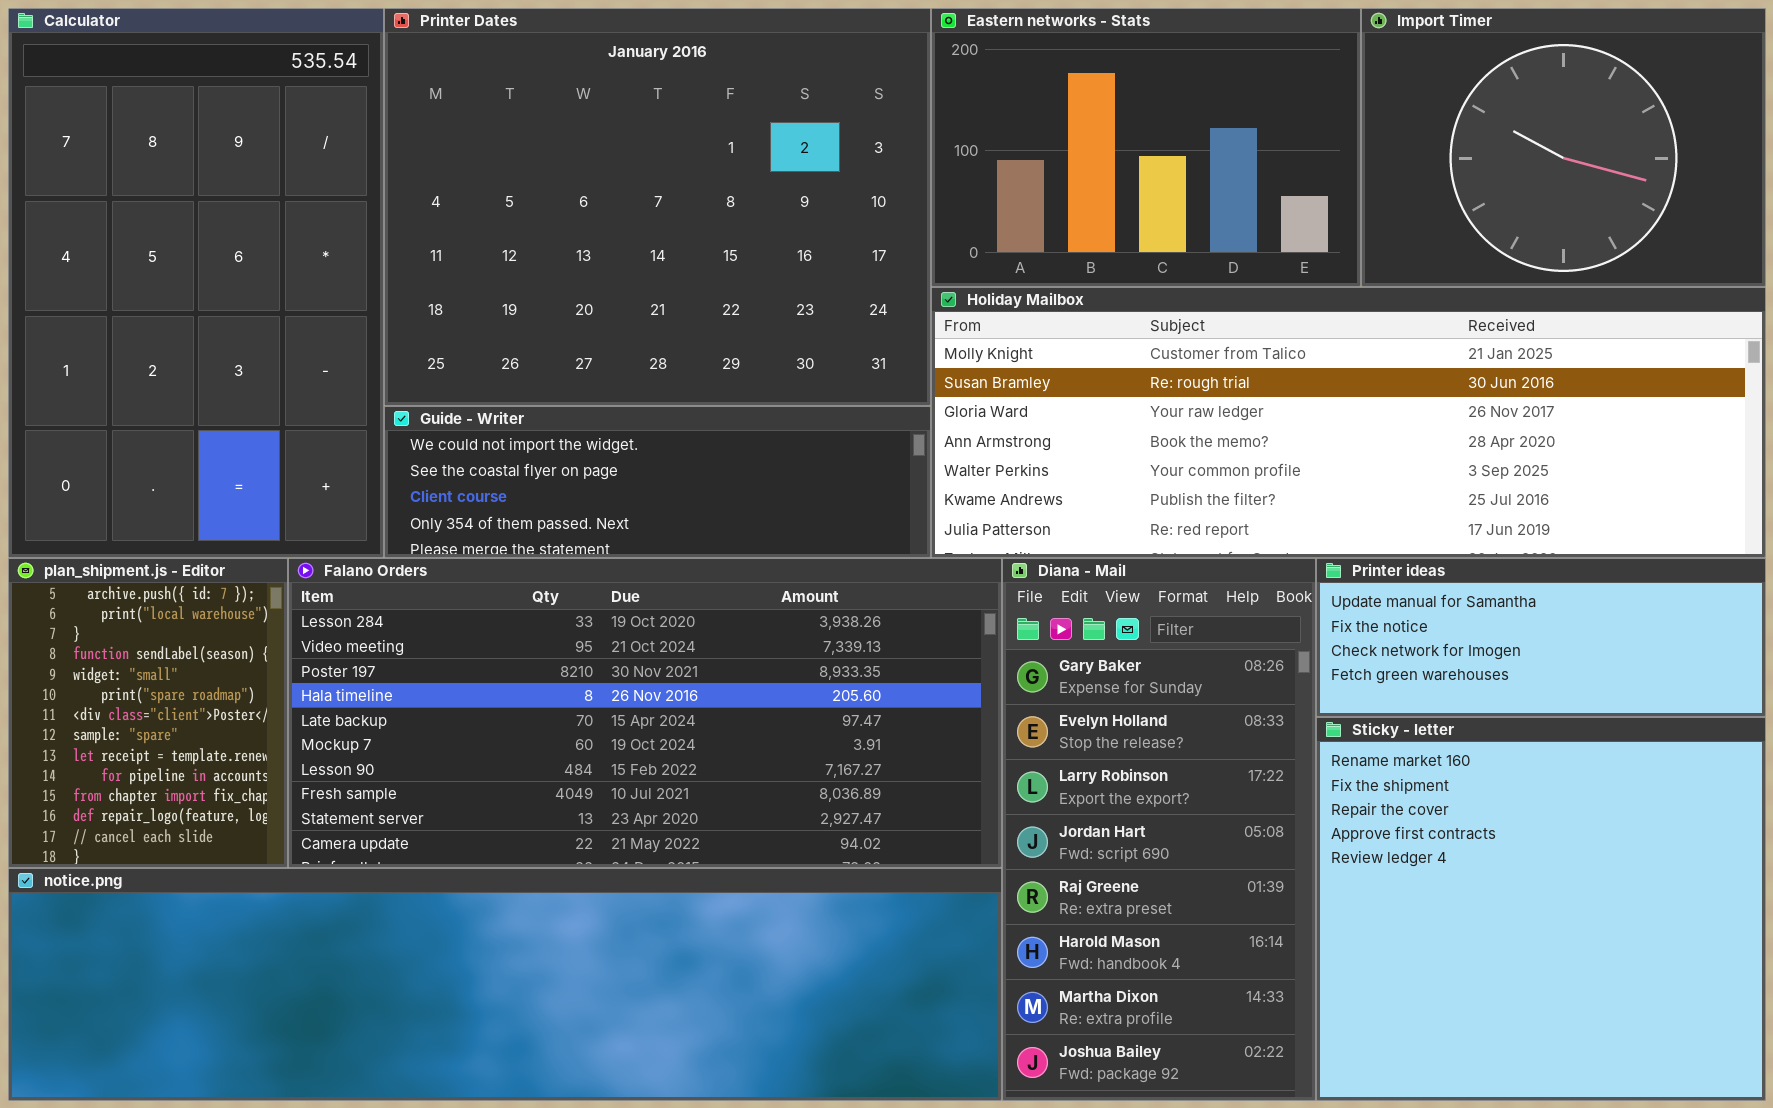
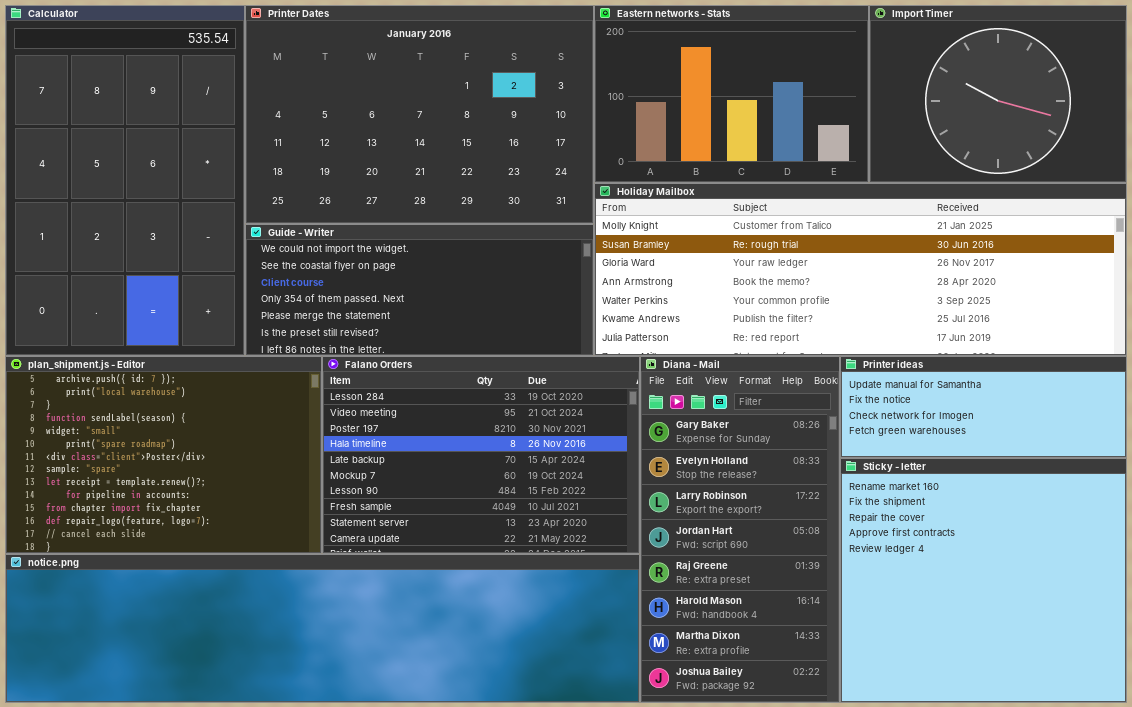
Printer Dates: [384,8,931,406] -> [245,5,594,224], resized
Guide - Writer: [384,406,931,558] -> [245,224,594,356], resized
plan_shipment.js - Editor: [8,558,288,868] -> [5,356,322,554], resized
Falano Orders: [288,558,1002,868] -> [322,356,640,554], resized

